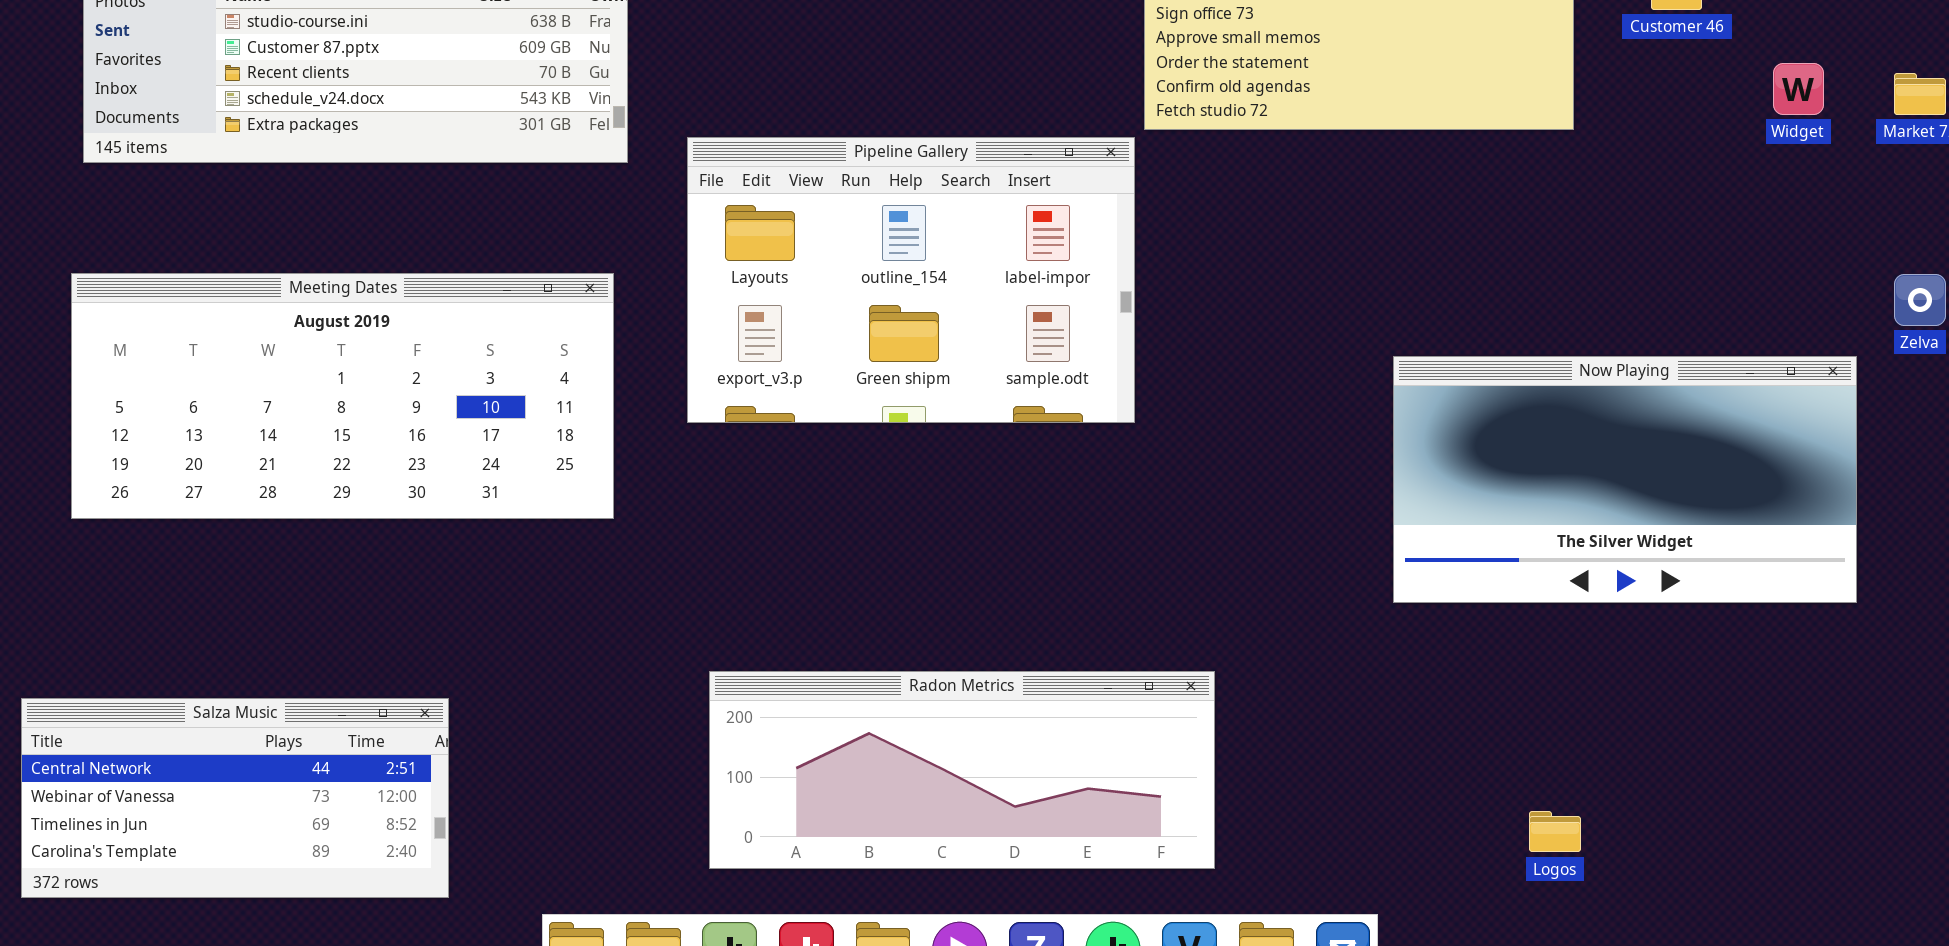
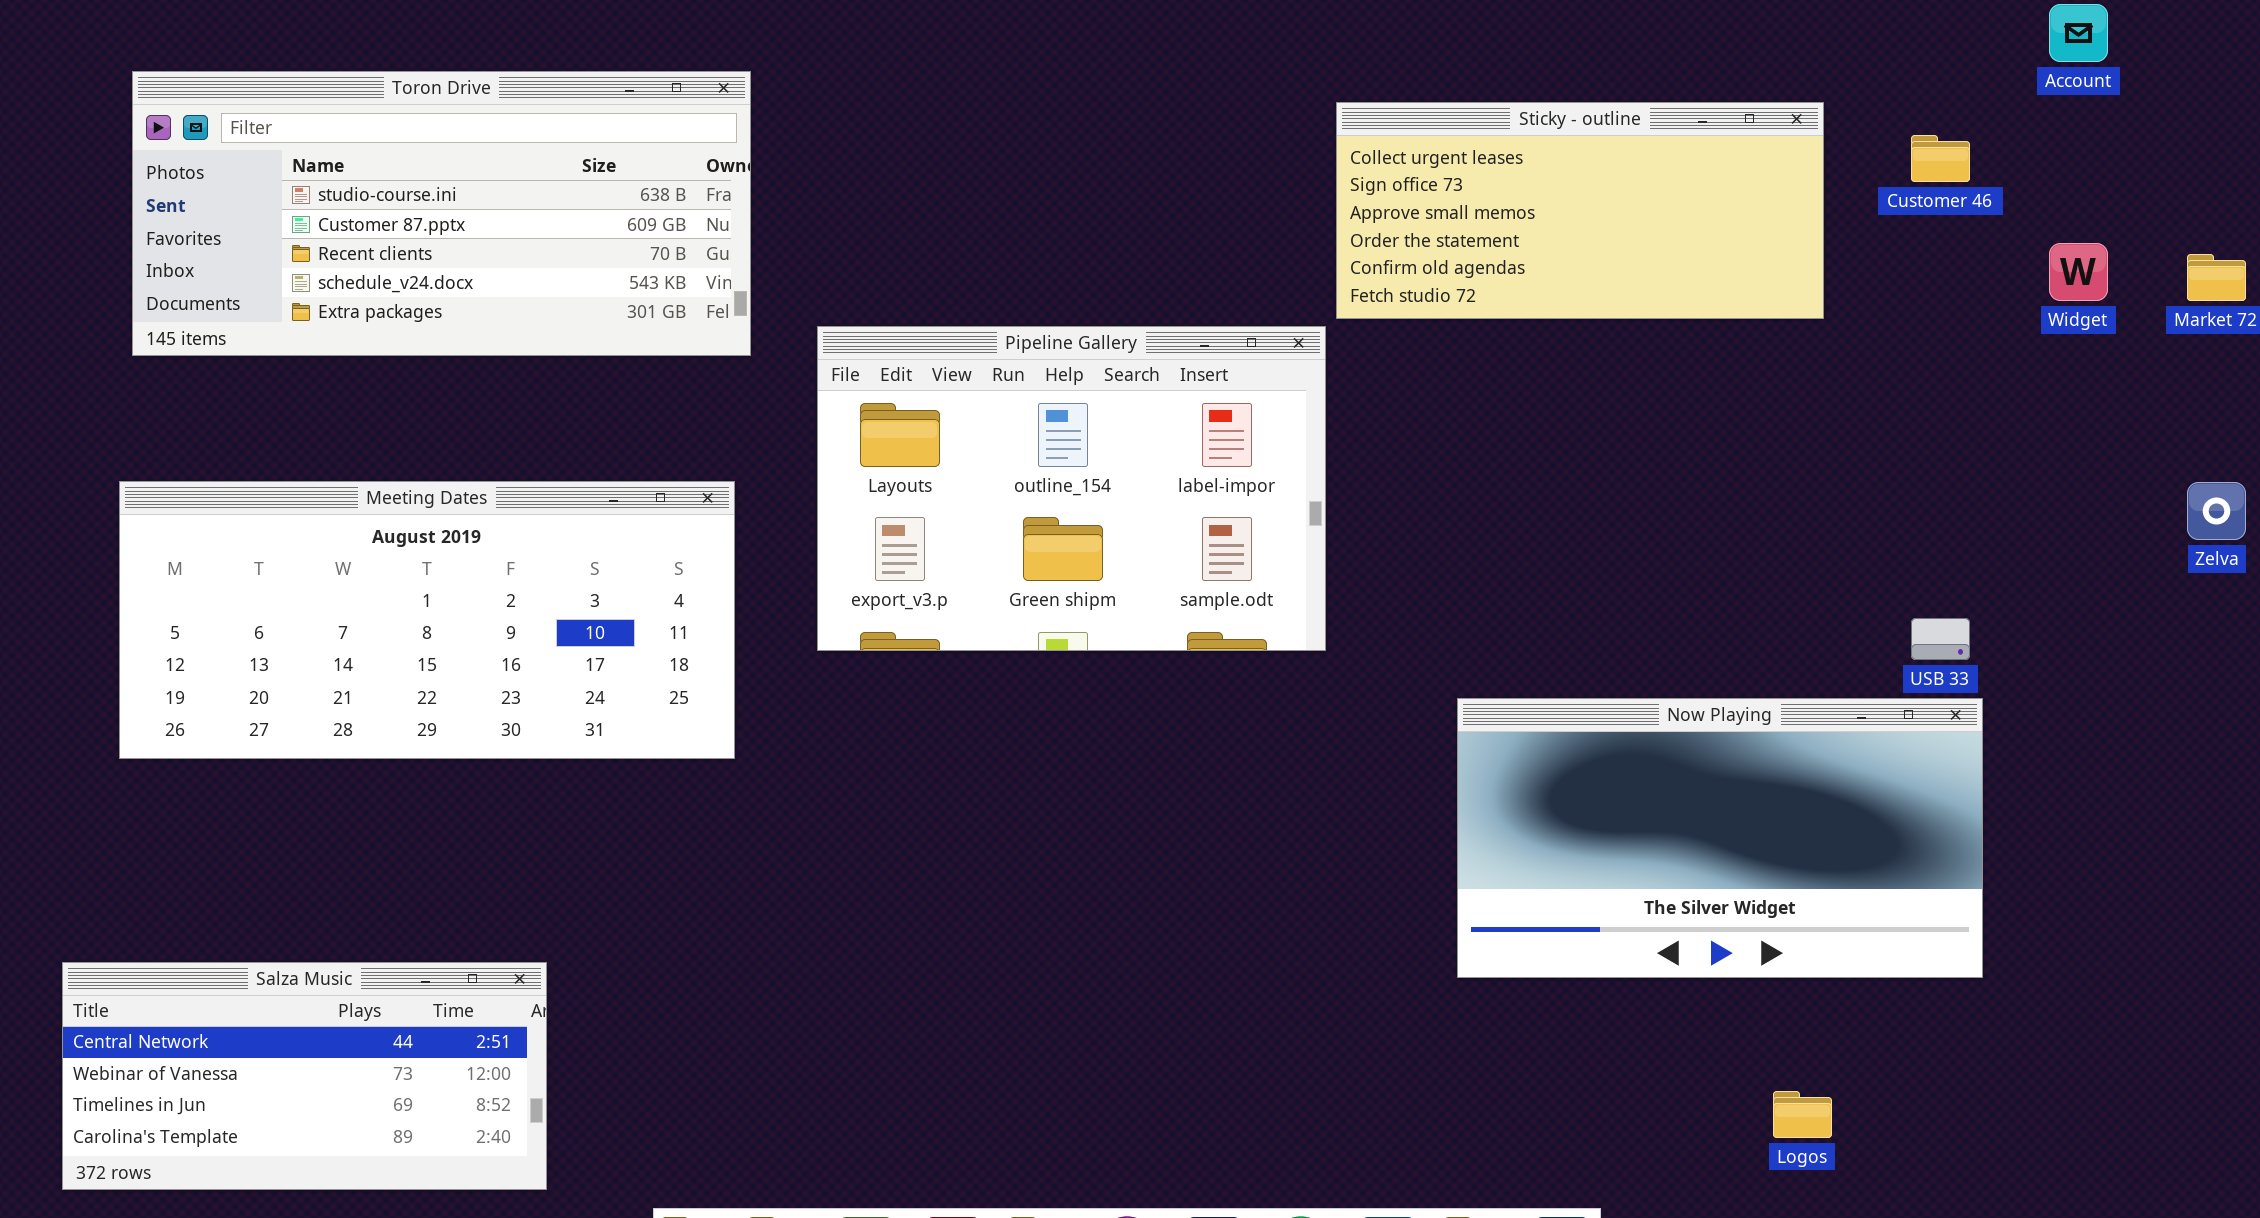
Now Playing: [1393,356,1857,603] -> [1457,698,1983,978], moved
Radon Metrics: [709,671,1215,869] -> none, closed

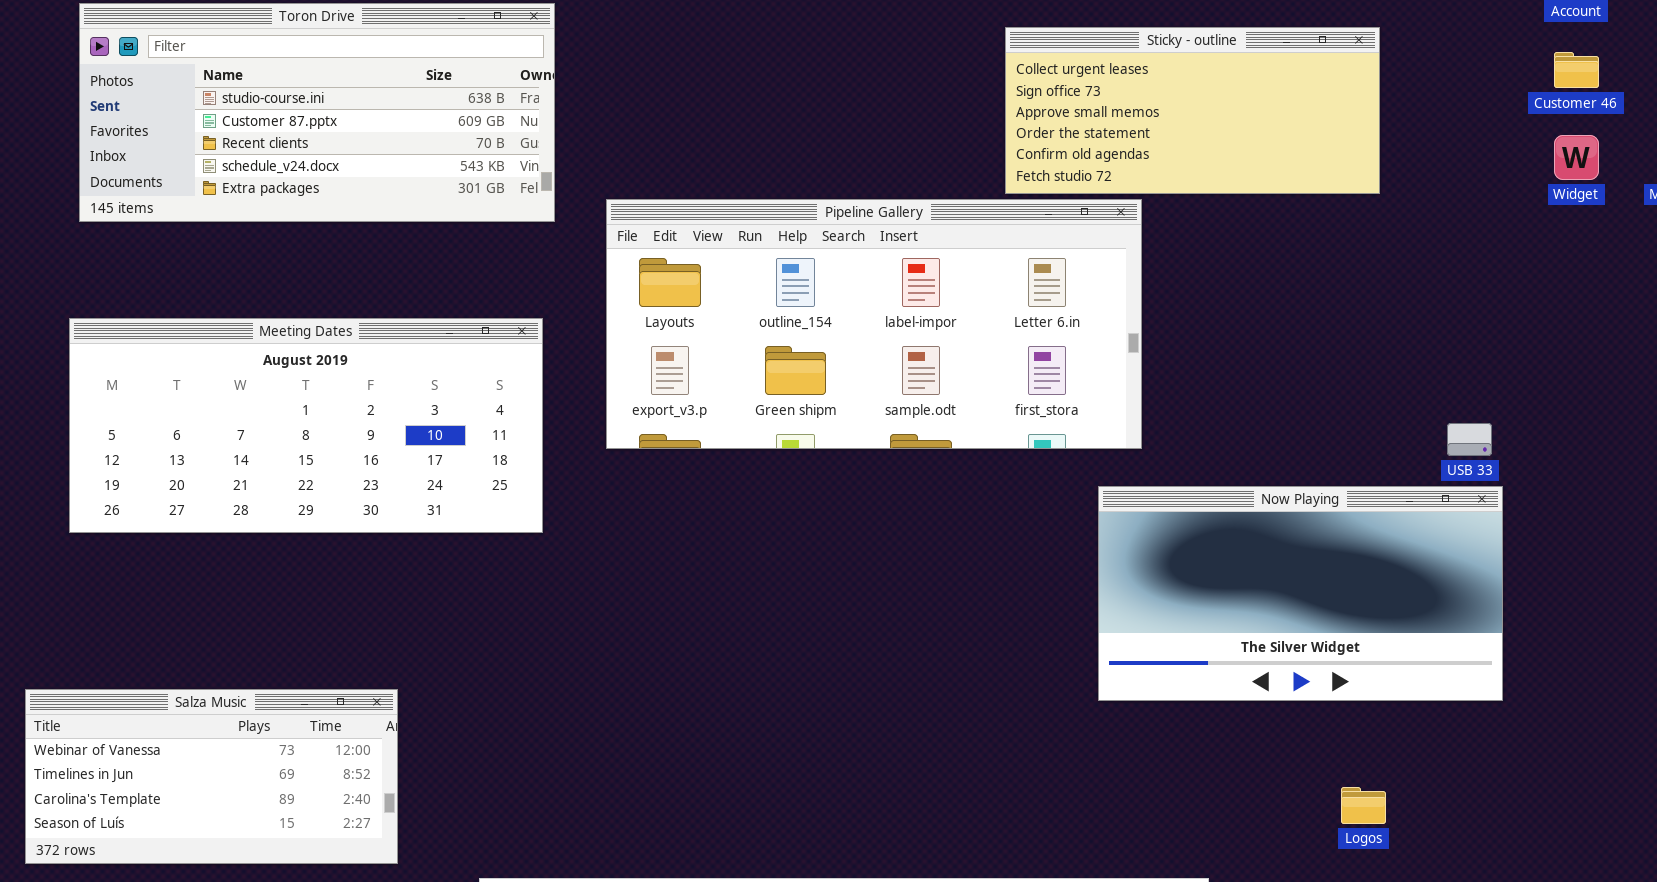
Customer 46: [1911,135,1970,182] -> [1554,52,1599,88], moved
Pipeline Gallery: [817,326,1326,651] -> [606,199,1142,449], resized
Salza Music: [62,962,547,1190] -> [25,689,398,864], scrolled down 1 row

